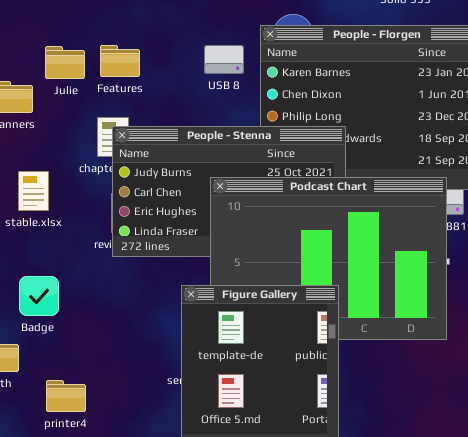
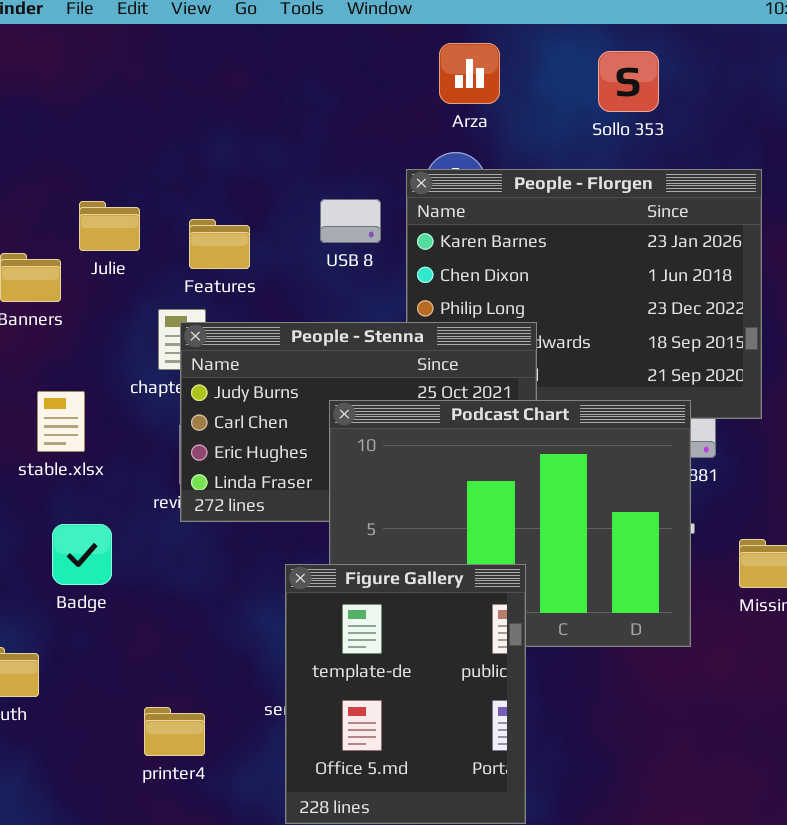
Features: [100,45,140,77] -> [189,219,250,269], moved
Badge: [19,276,59,316] -> [52,524,112,585], moved
printer4: [46,380,86,412] -> [144,707,205,756], moved

